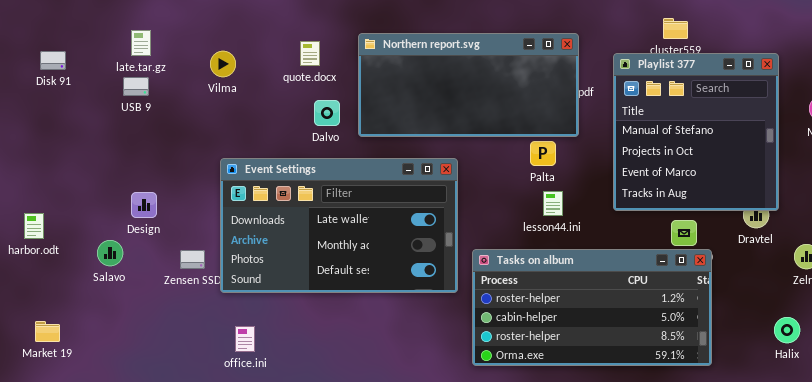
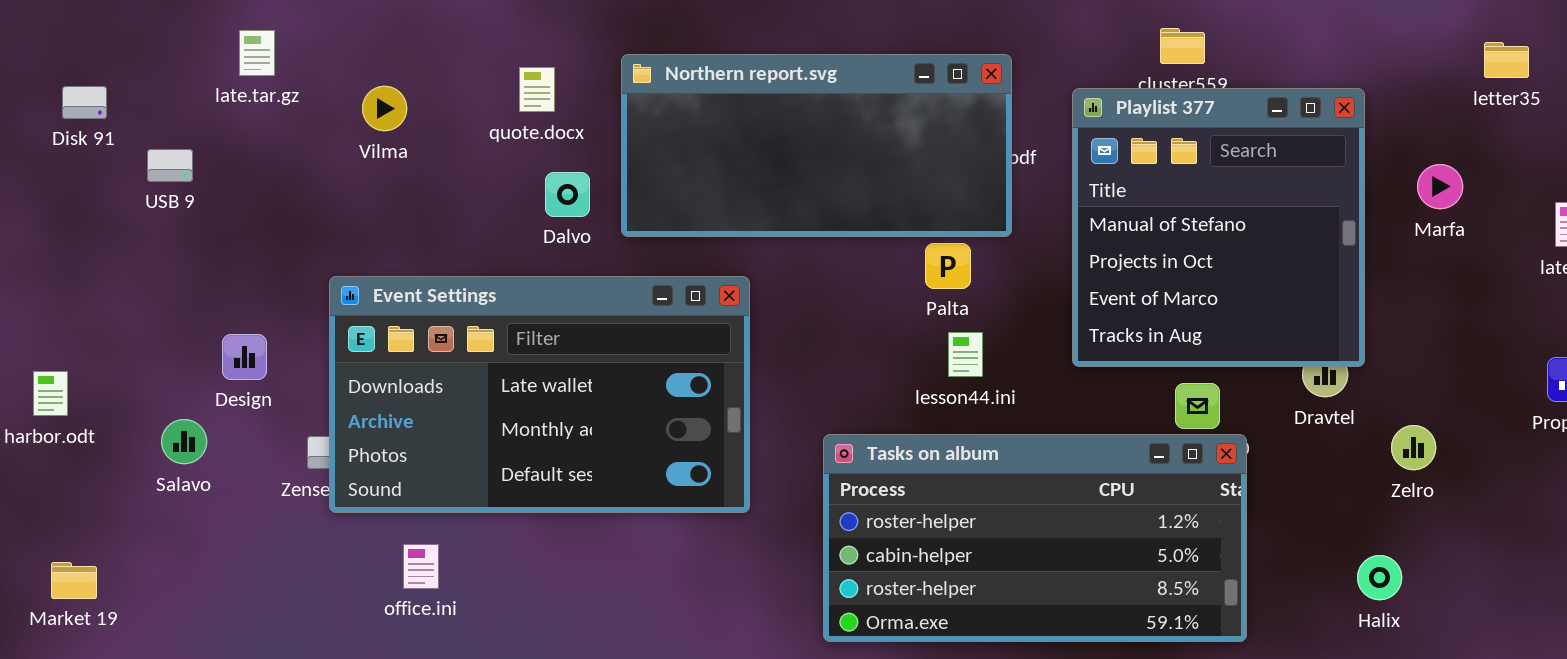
late.tar.gz: [131,30,151,56] -> [239,30,275,76], moved
USB 9: [123,77,149,96] -> [147,149,193,182], moved
Event Settings: [220,158,458,293] -> [329,276,750,513], moved
office.ini: [235,326,255,352] -> [403,544,439,589], moved

